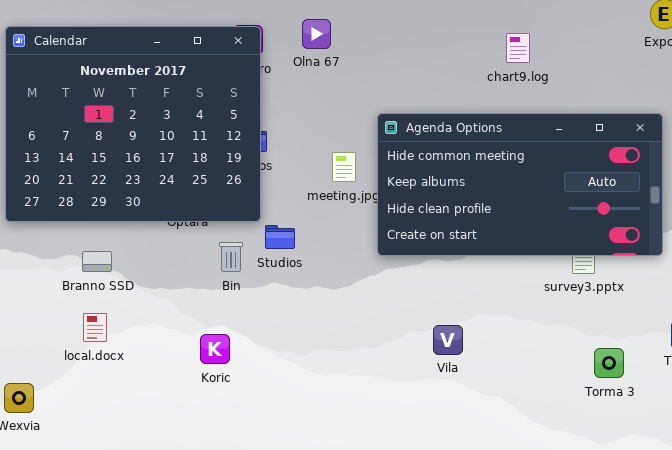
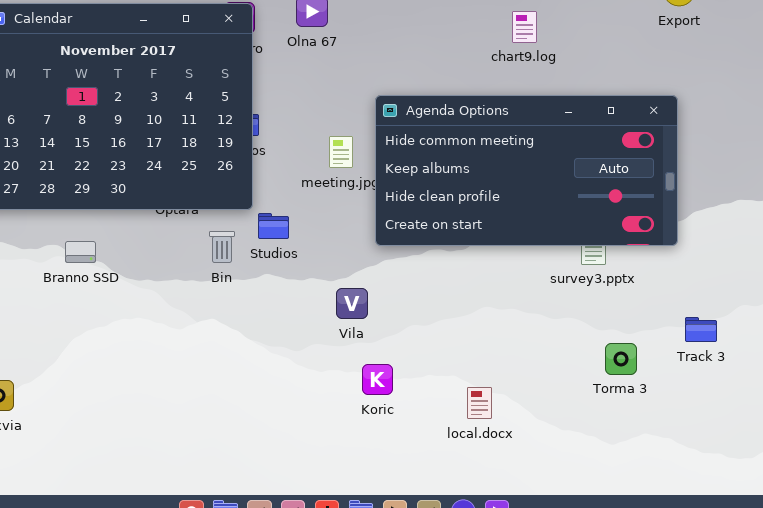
local.docx: [83,313,107,342] -> [467,387,492,419], moved
Vila: [433,325,463,355] -> [336,288,368,319], moved
Koric: [200,334,230,364] -> [362,364,393,395], moved

